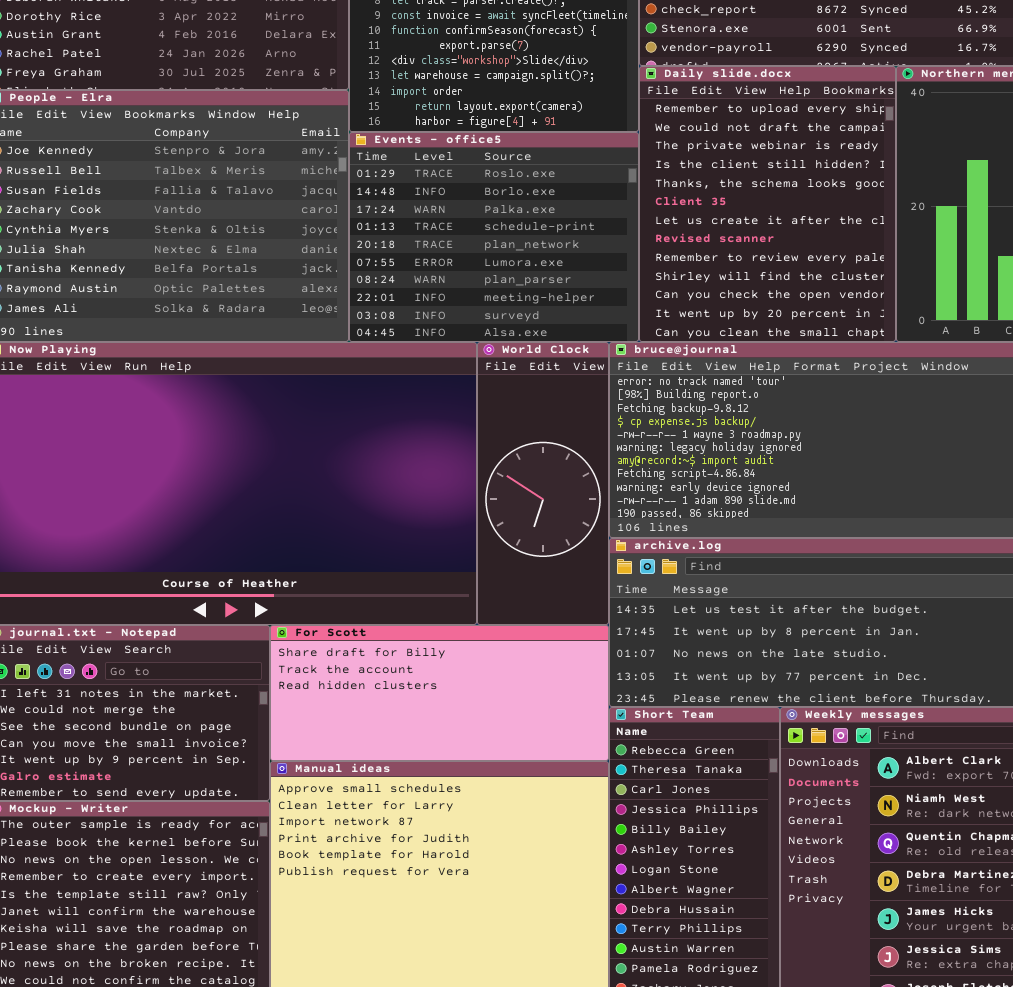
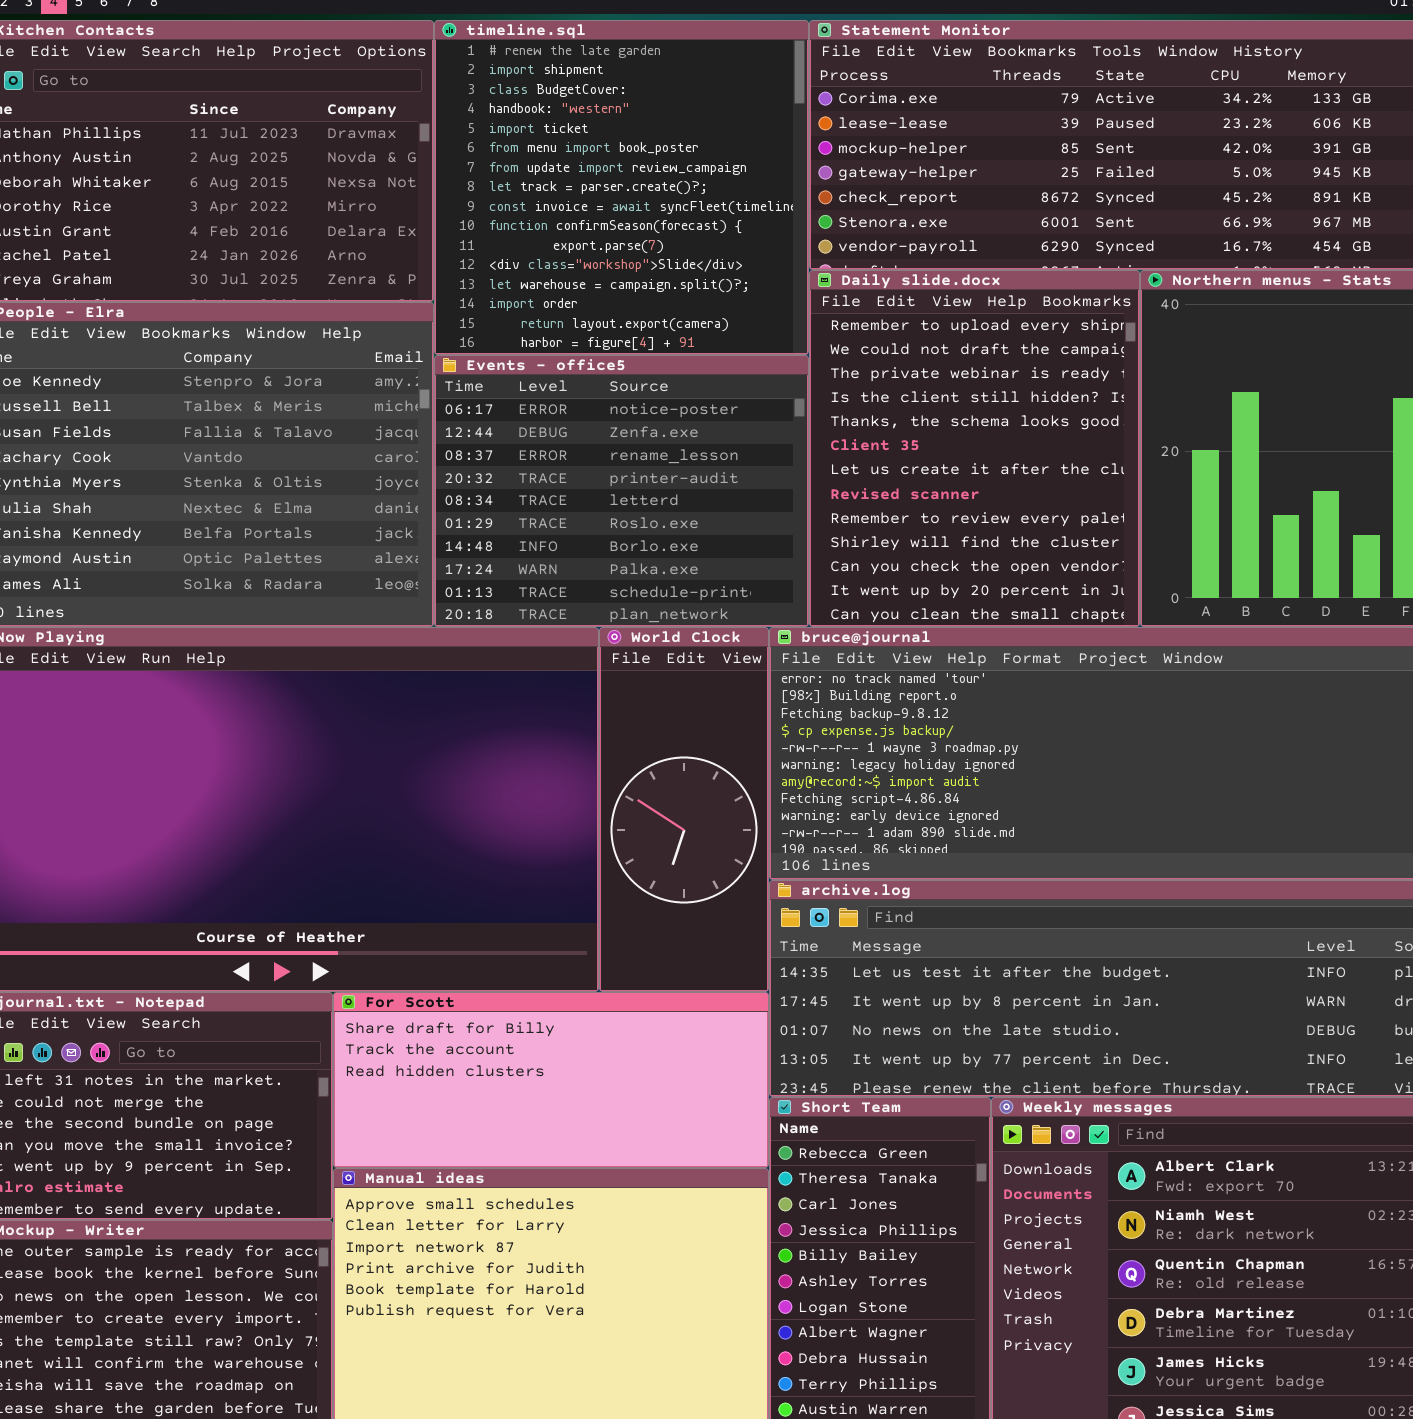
Events - office5: [349,132,639,342] -> [434,355,809,627], scrolled up 5 rows

